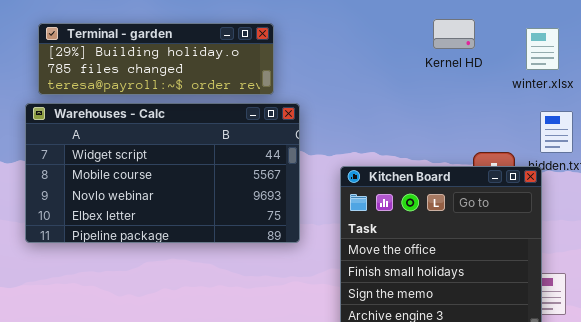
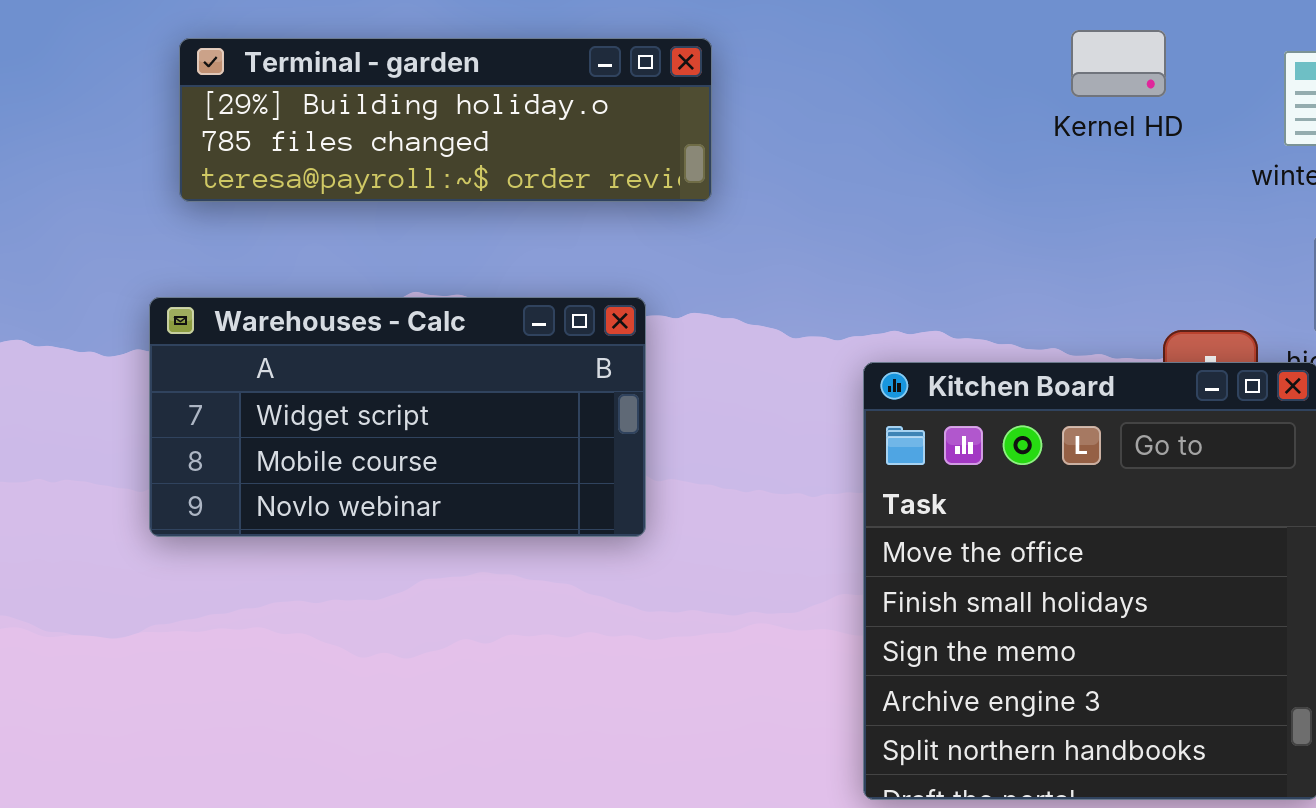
Warehouses - Calc: [25,103,300,243] -> [149,297,646,537], resized

